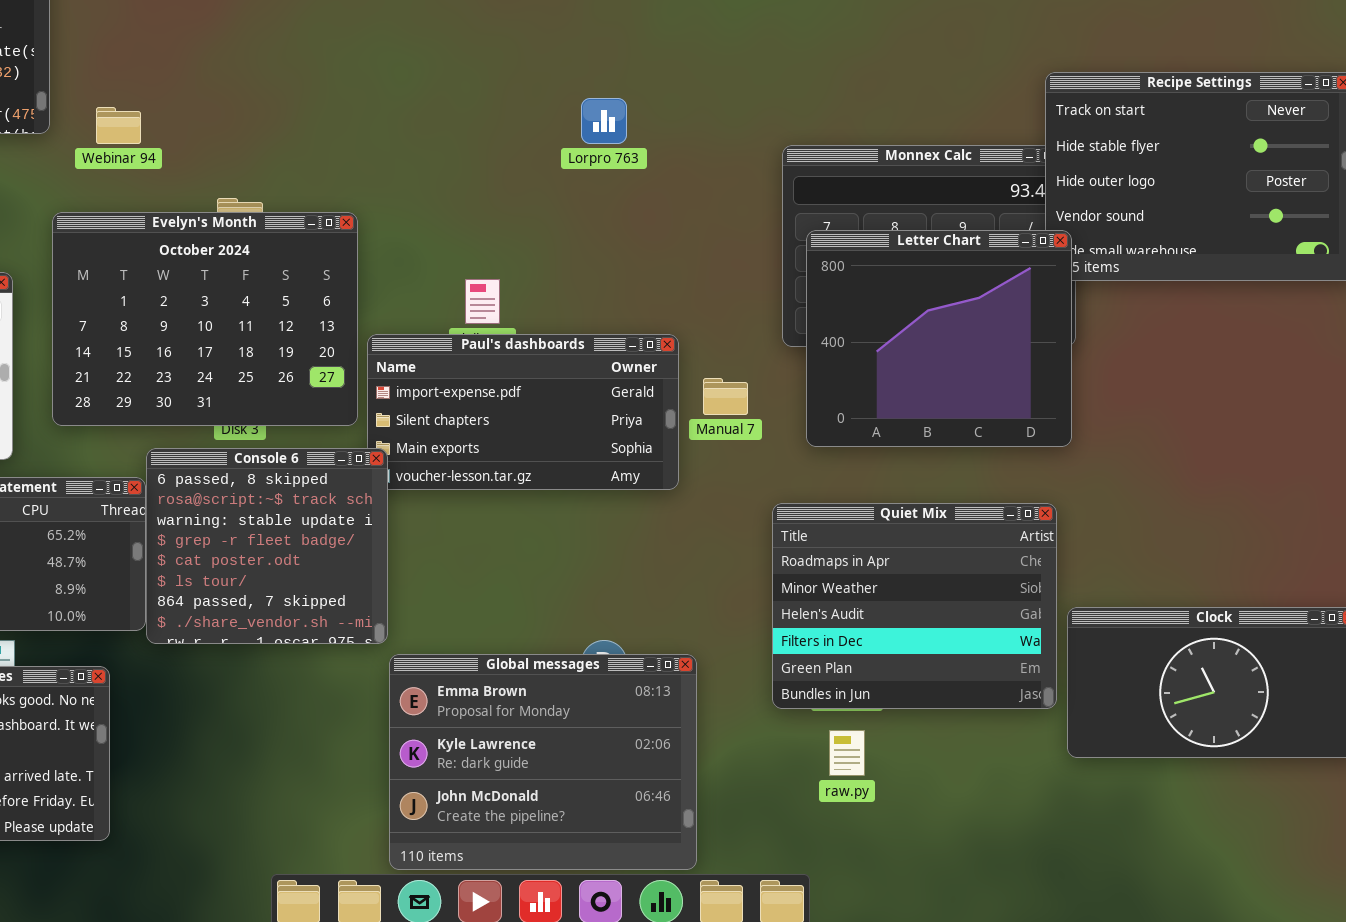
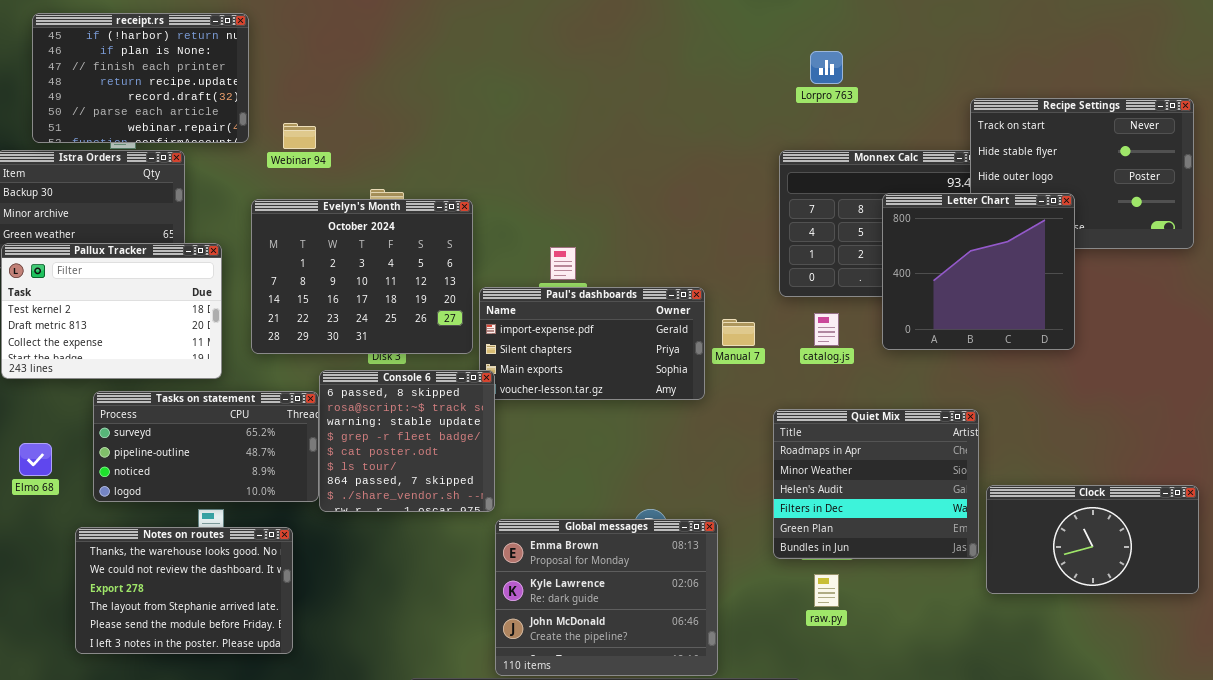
Lorpro 763: [581,98,627,144] -> [810,51,843,84], moved
Letter Chart: [806,230,1072,447] -> [882,193,1075,350], moved

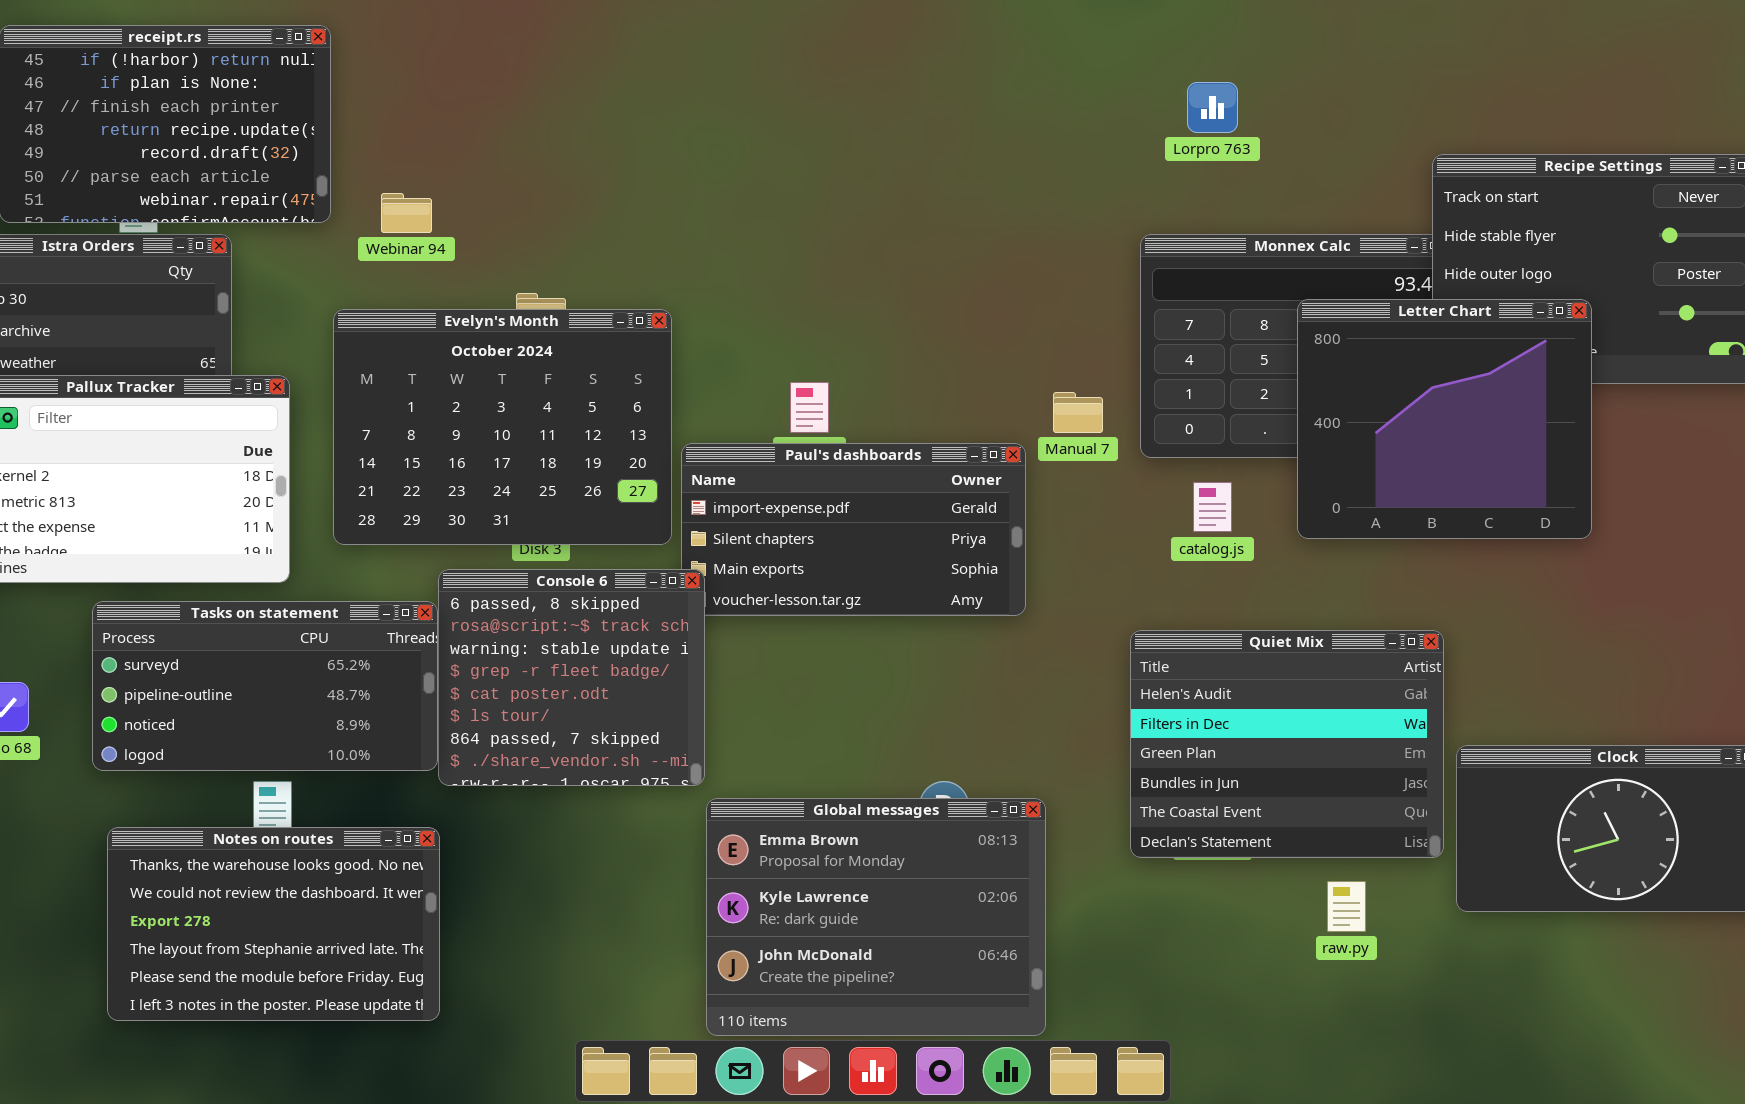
Manual 7: [722,319,755,346] -> [1053,392,1103,433], moved
Quiet Mix: [773,409,979,559] -> [1130,630,1444,858], scrolled down 2 rows
Notes on routes: [75,527,293,654] -> [107,827,440,1021], moved
raw.py: [814,574,839,607] -> [1327,881,1366,932], moved

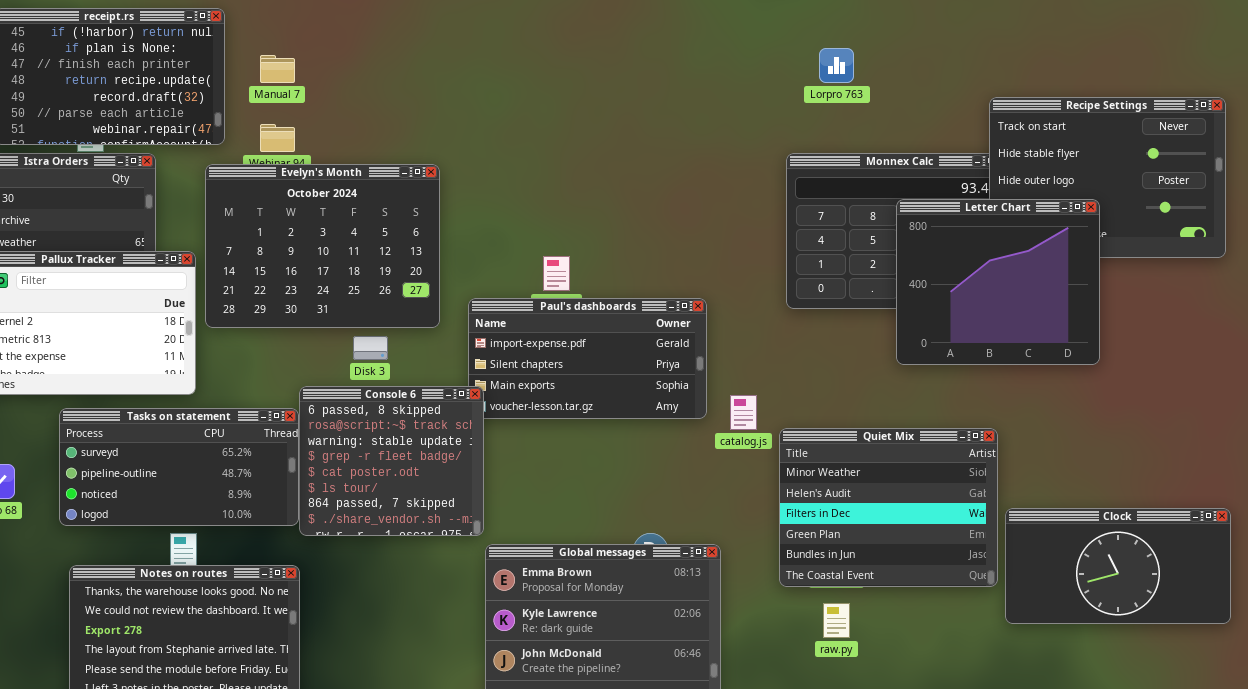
Evelyn's Month: [333,309,672,545] -> [205,164,440,328], moved
Manual 7: [1053,392,1103,433] -> [260,55,295,83], moved
catalog.js: [1193,482,1232,532] -> [730,395,757,430], moved
Quiet Mix: [1130,630,1444,858] -> [779,428,998,587], scrolled up 1 row
raw.py: [1327,881,1366,932] -> [823,603,850,638], moved

